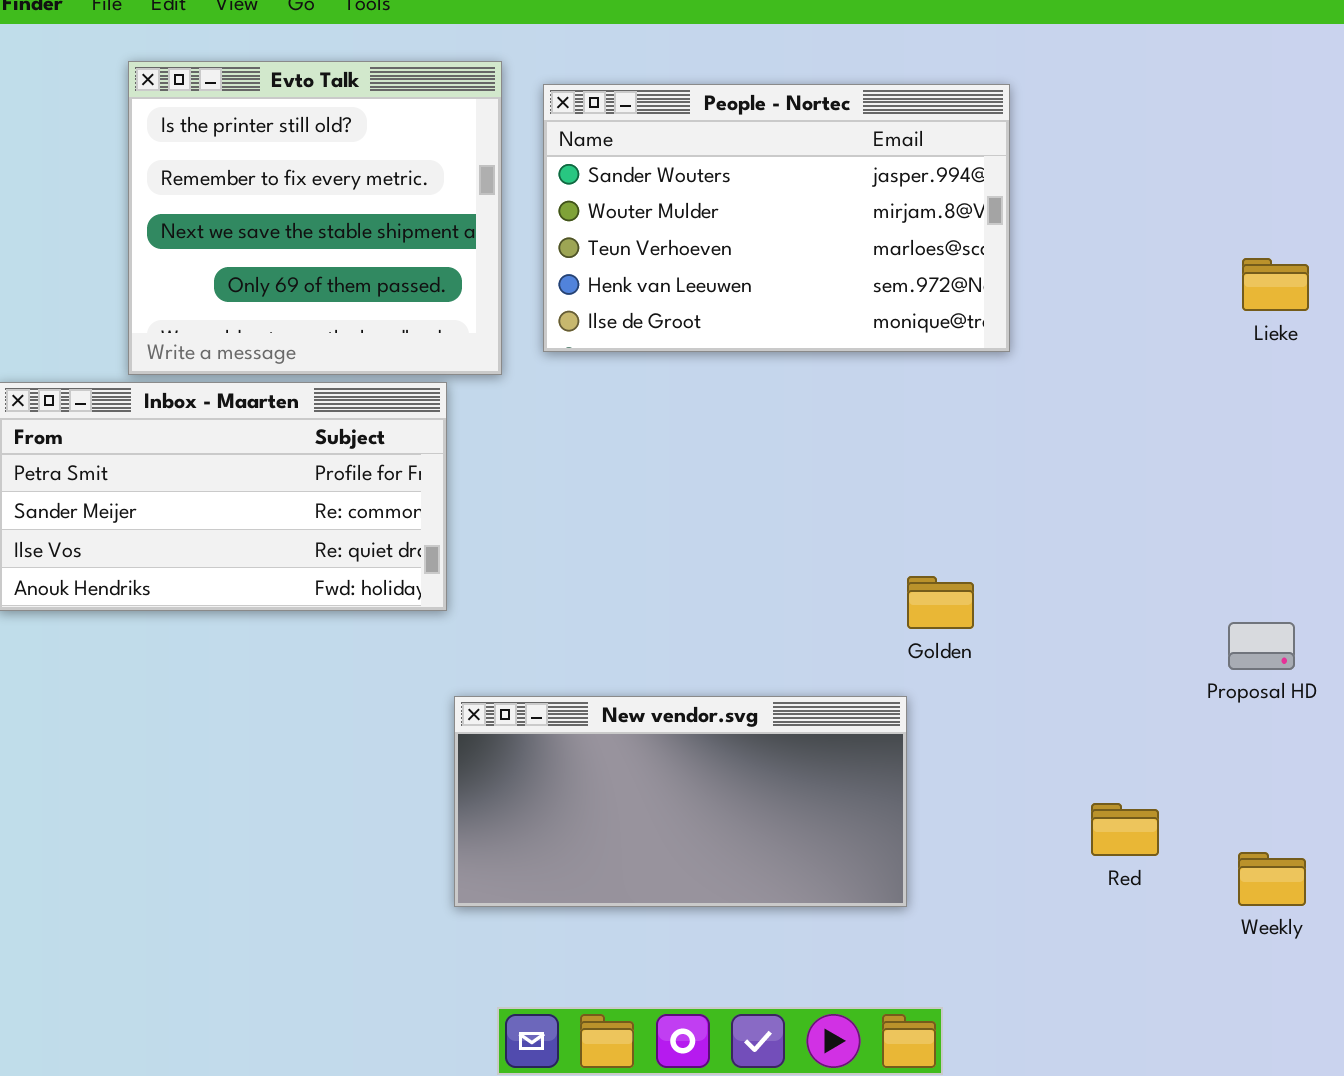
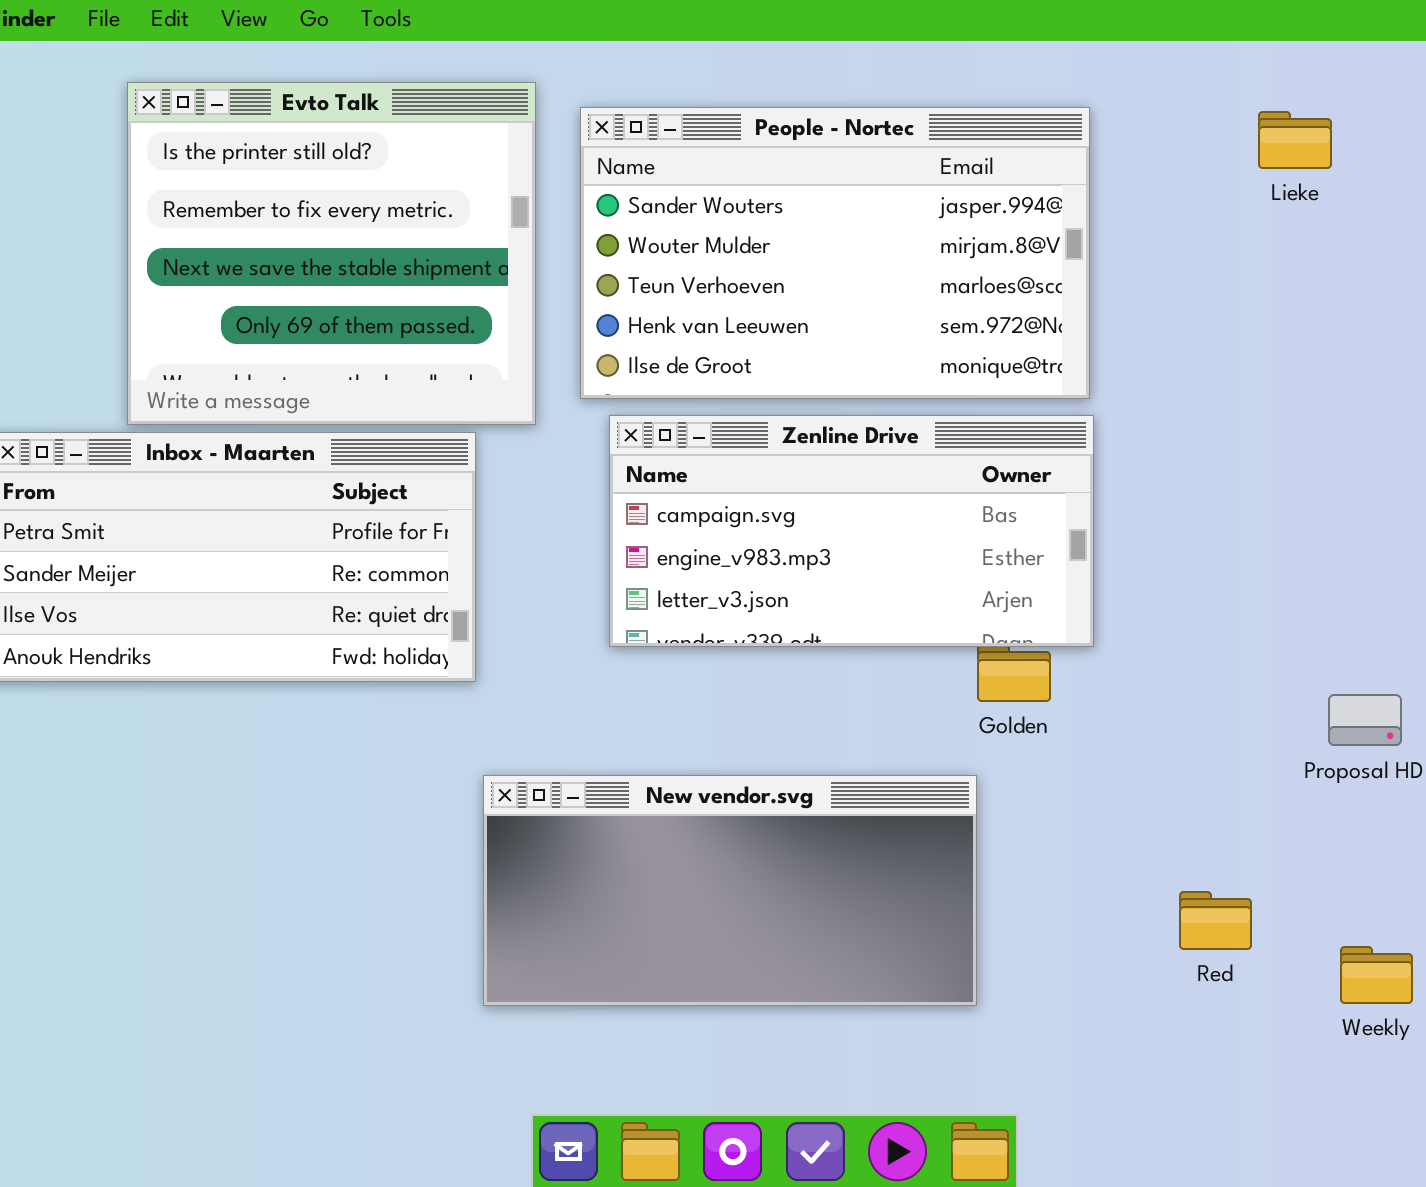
Lieke: [1242,258,1309,311] -> [1258,111,1332,169], moved
Zenline Drive: none -> [609,415,1094,647], opened

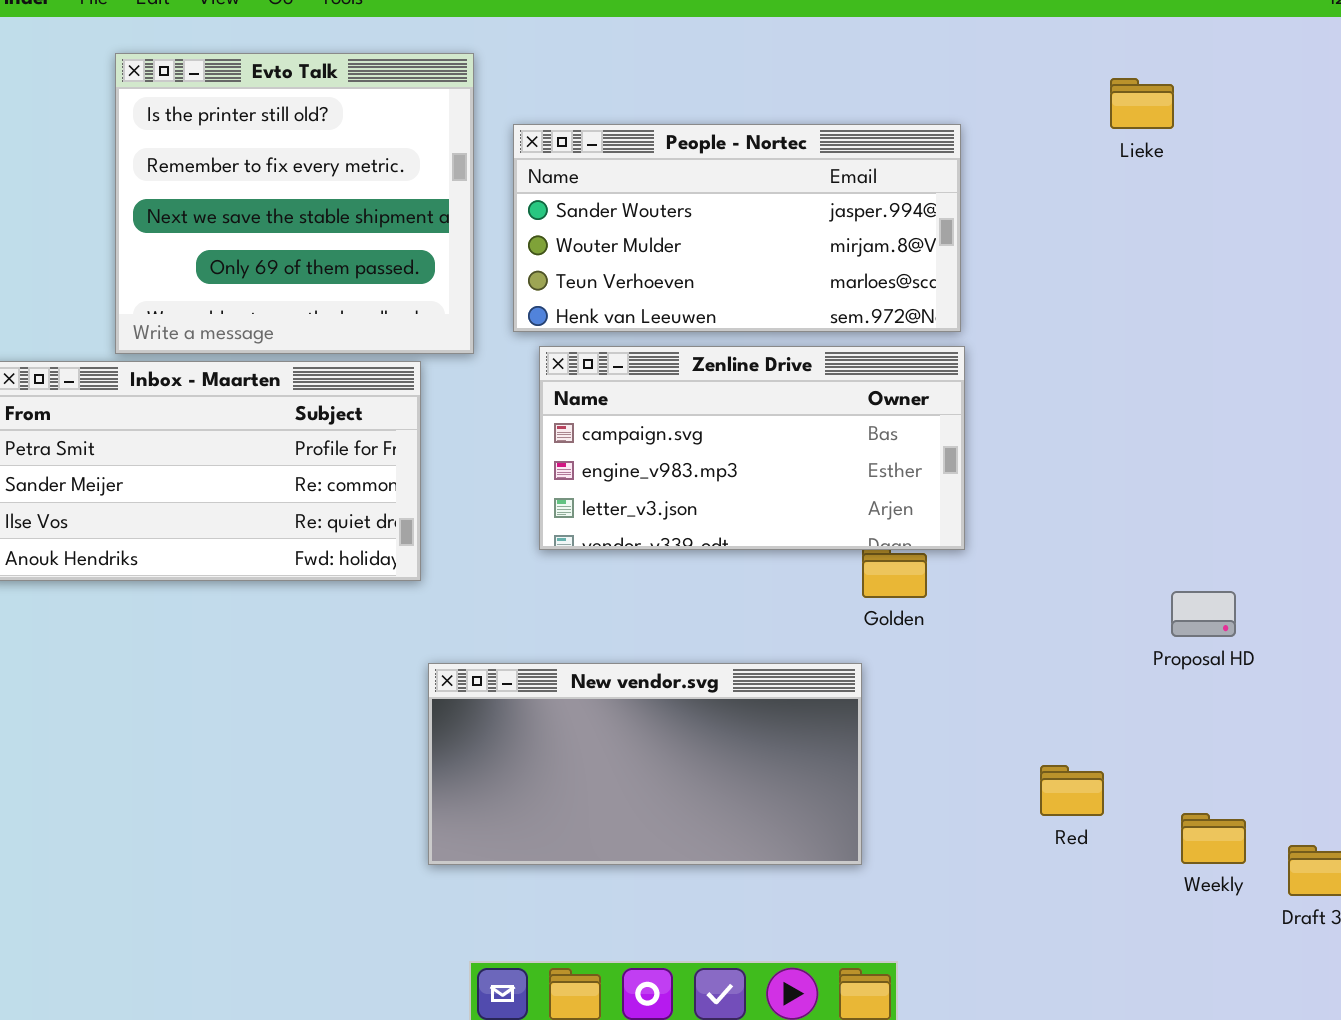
People - Nortec: [580,107,1090,399] -> [513,124,961,332], resized

